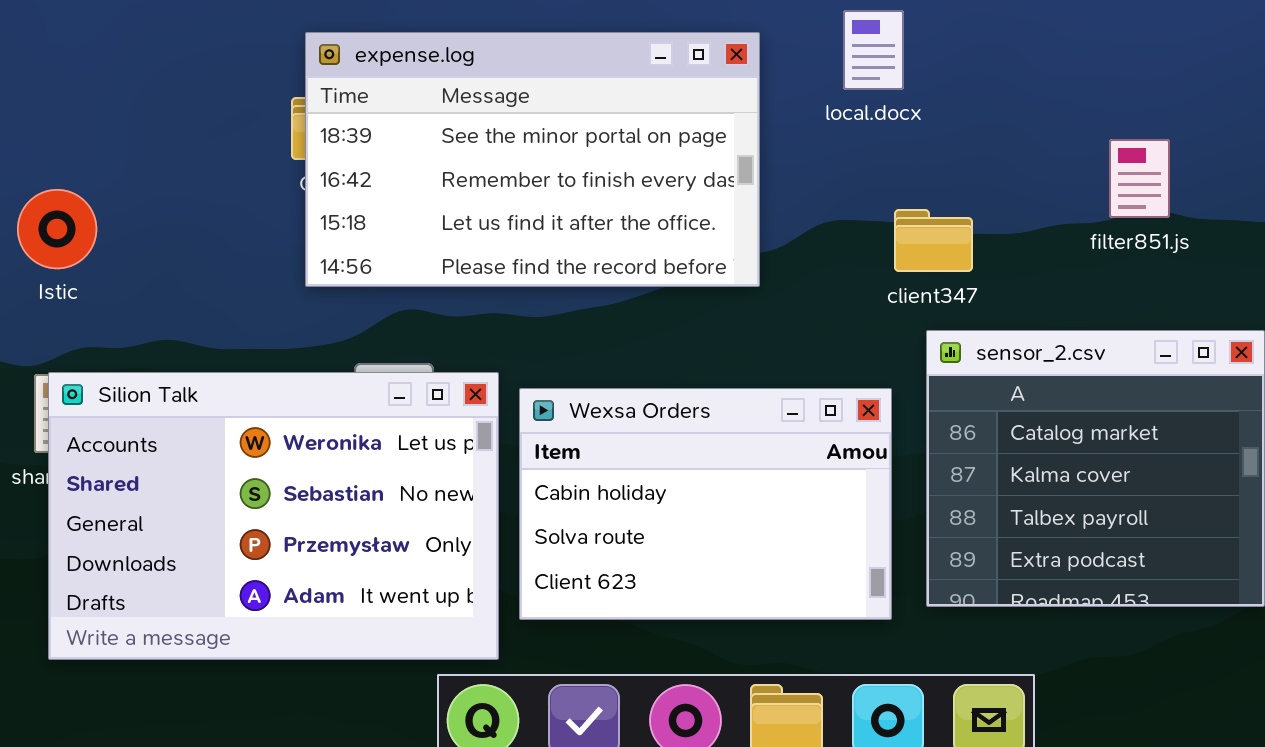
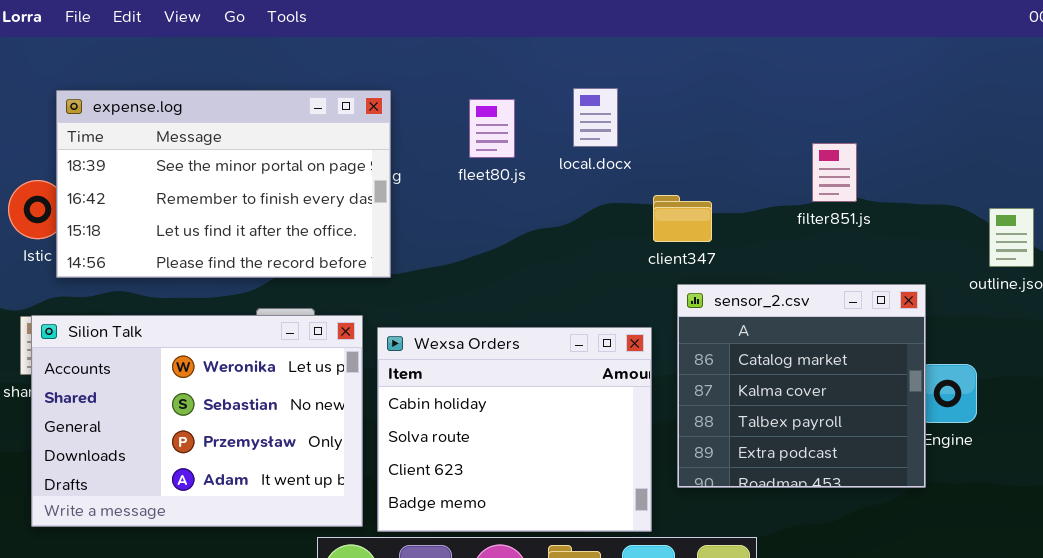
local.docx: [843,10,904,90] -> [573,88,618,147], moved
expense.log: [305,32,760,287] -> [56,90,391,278], moved
Wexsa Orders: [519,388,892,620] -> [377,327,652,532], resized

